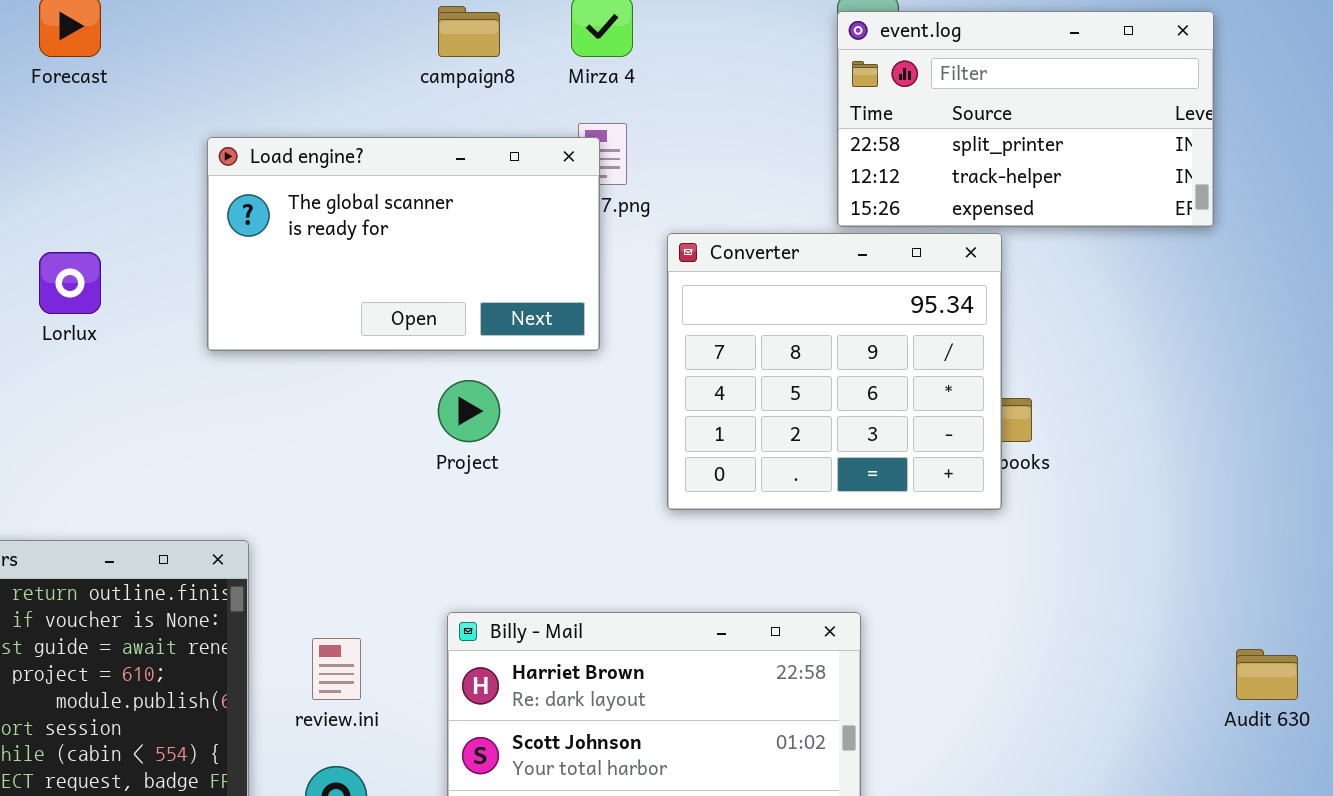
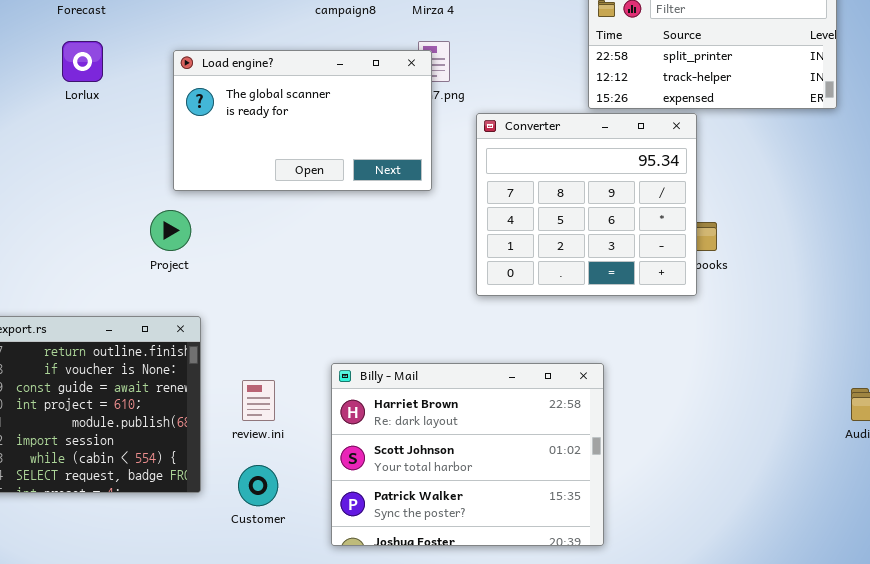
Lorlux: [39,252,101,314] -> [62,41,103,82], moved
Project: [438,380,500,442] -> [150,210,191,251], moved

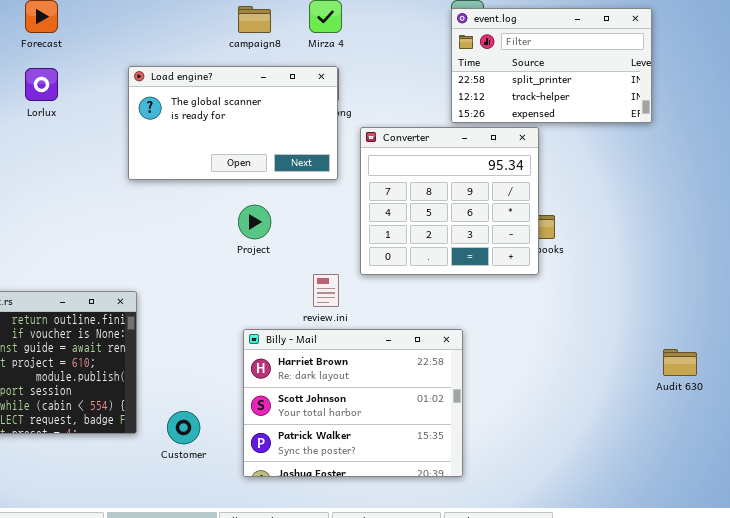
Load engine?: [173,50,432,191] -> [128,66,338,180], moved
Project: [150,210,191,251] -> [238,205,271,239], moved
review.ini: [242,380,275,421] -> [313,274,339,307], moved

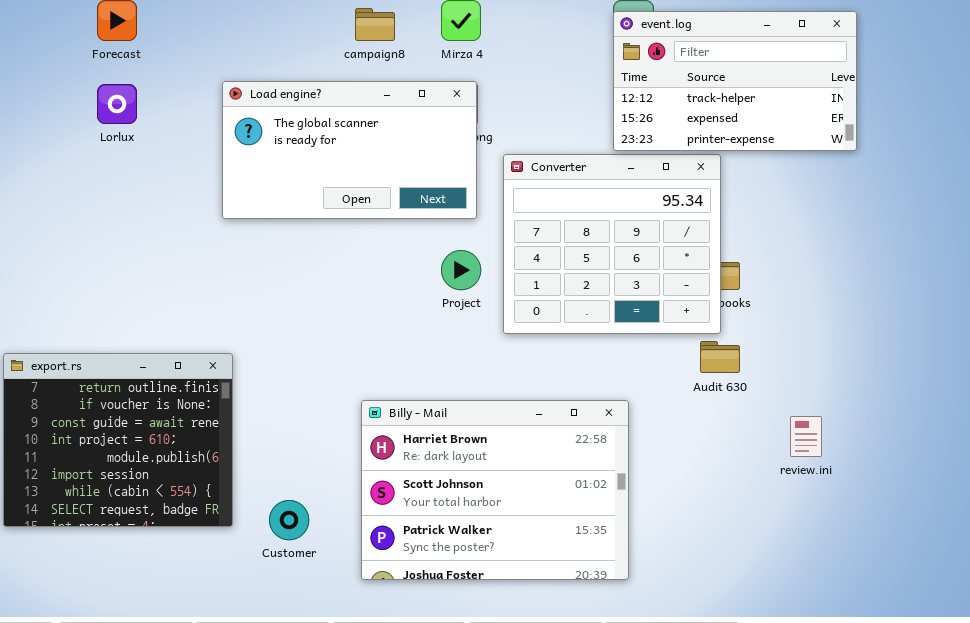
event.log: [451,8,652,123] -> [613,11,857,151], scrolled down 1 row
Project: [238,205,271,239] -> [441,250,481,290], moved
review.ini: [313,274,339,307] -> [790,416,822,457], moved
Audit 630: [663,349,697,376] -> [700,341,740,373], moved

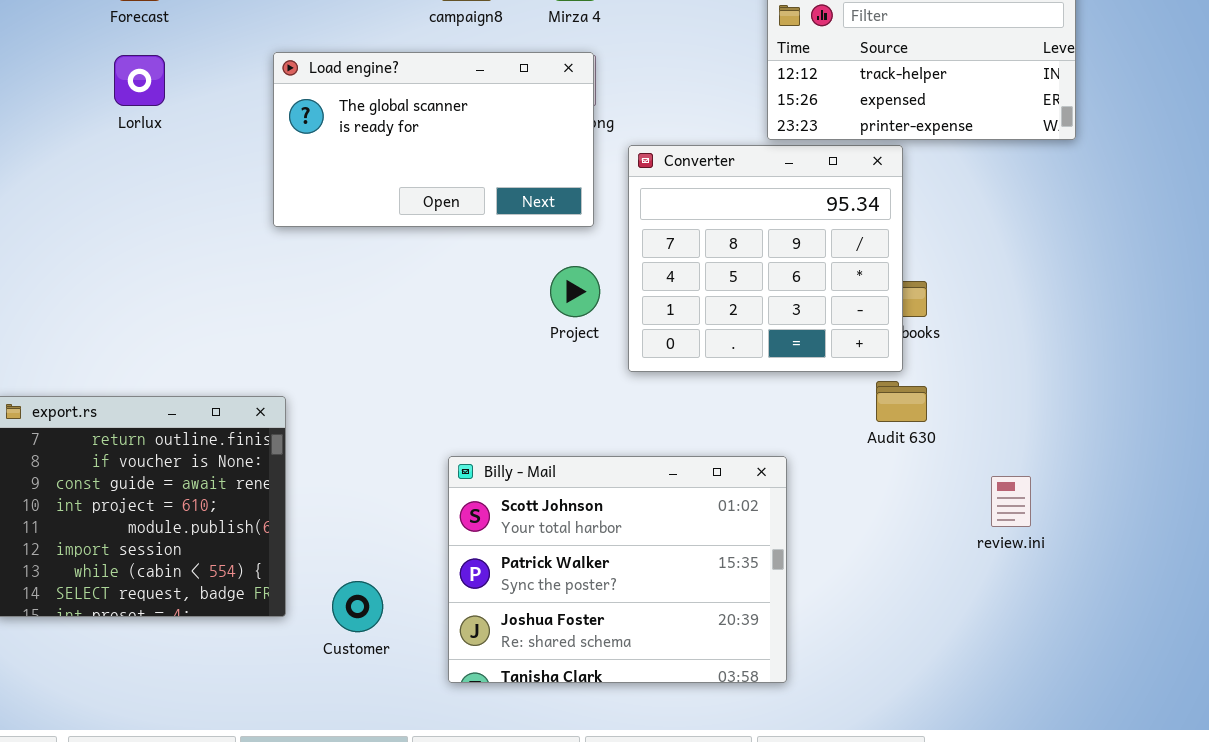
Billy - Mail: [361,400,629,580] -> [448,456,787,683], scrolled down 1 row

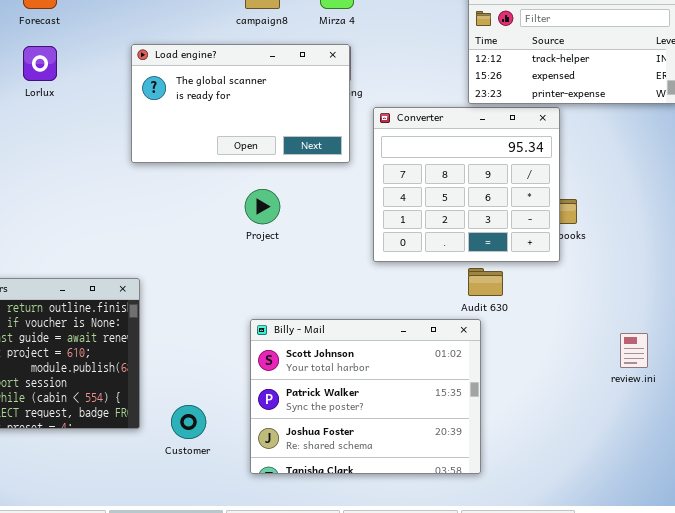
Project: [550,266,600,317] -> [245,189,280,224], moved
Audit 630: [876,381,927,422] -> [468,268,503,296], moved

